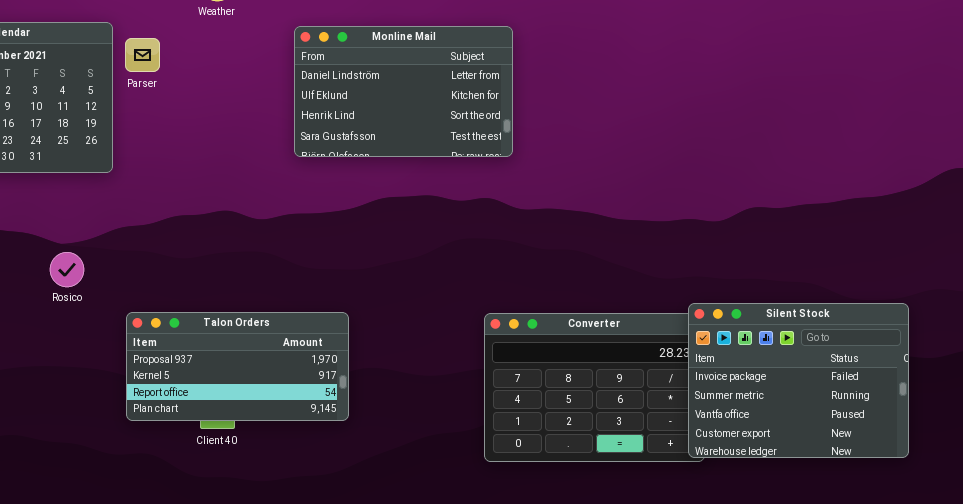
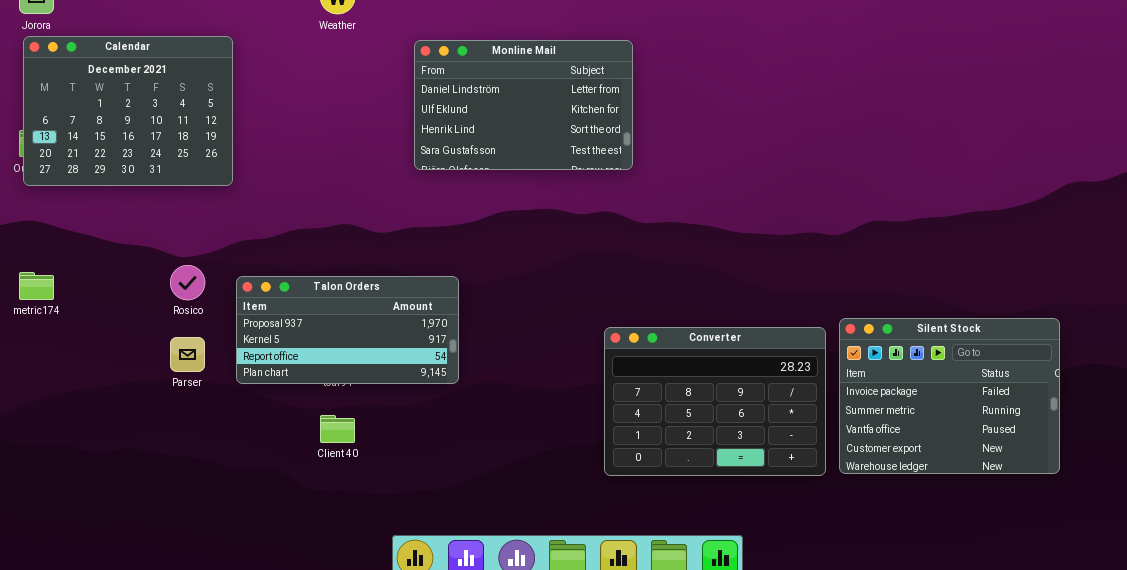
Parser: [125,38,160,72] -> [170,337,205,372], moved
Silent Stock: [688,303,909,458] -> [839,318,1060,474], moved
Talon Orders: [126,312,349,421] -> [236,276,459,384], moved

